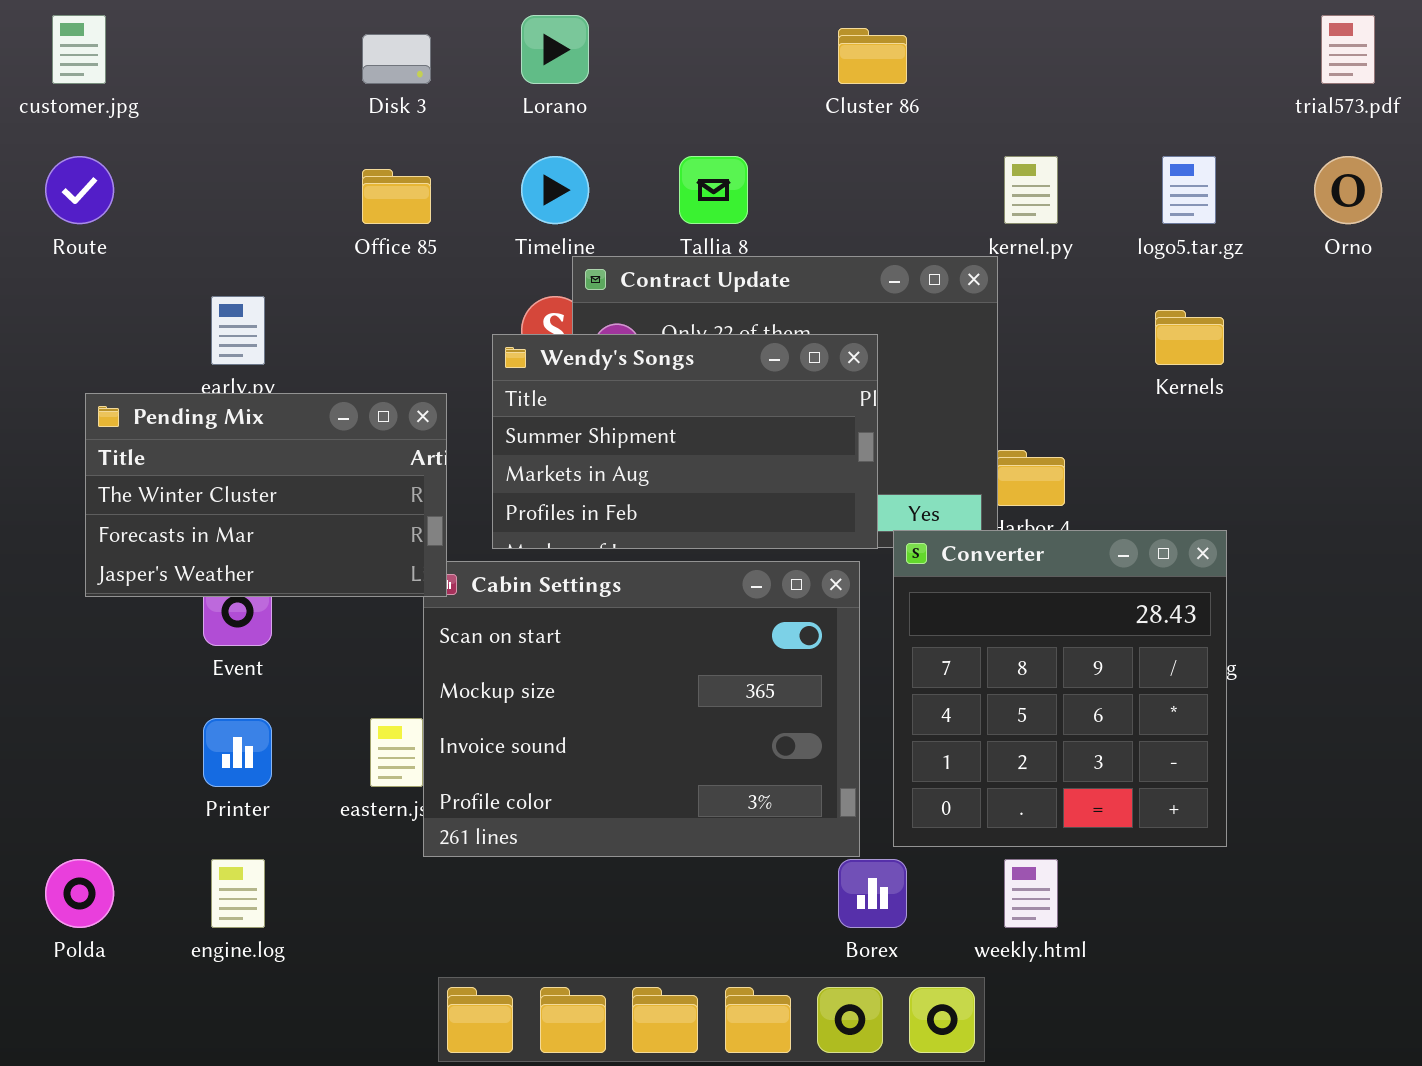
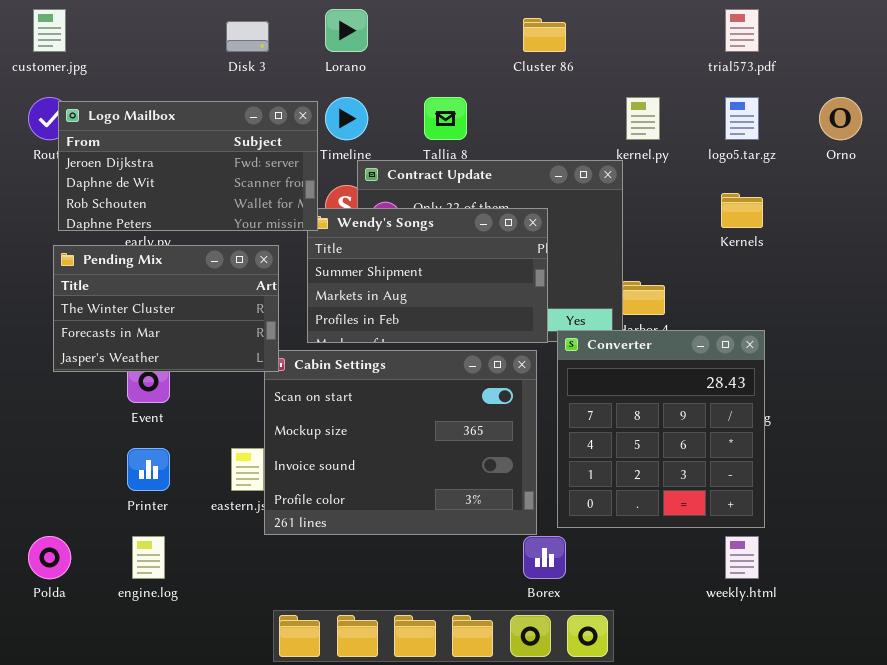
trial573.pdf: [1321,15,1375,84] -> [725,9,759,52], moved
Logo Mailbox: none -> [58,101,318,231], opened
weekly.html: [1004,859,1058,928] -> [725,536,759,579], moved

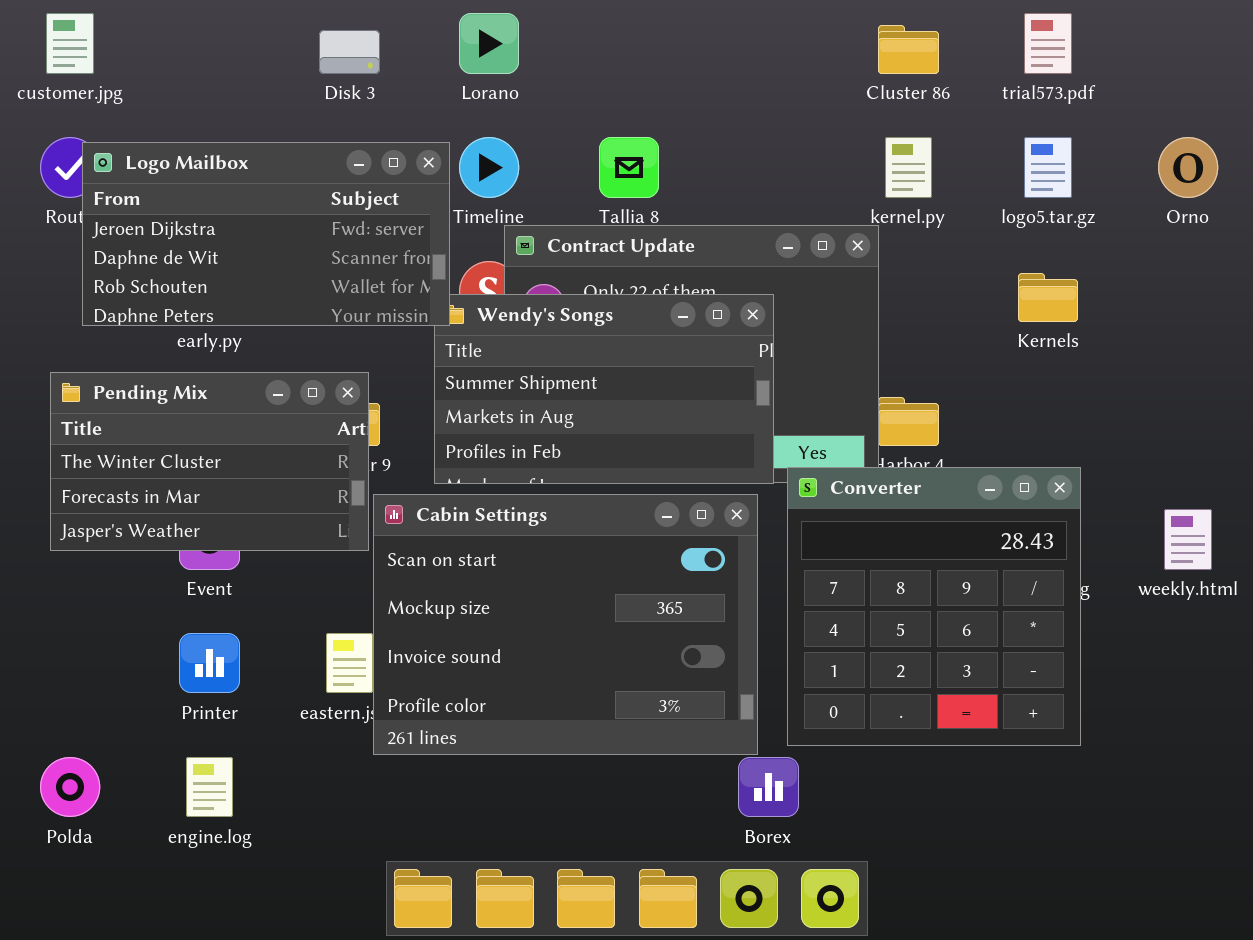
Cluster 86: [523,18,566,52] -> [878,25,939,74], moved
Pending Mix: [53,245,279,372] -> [50,372,369,551], moved
weekly.html: [725,536,759,579] -> [1164,509,1212,570], moved

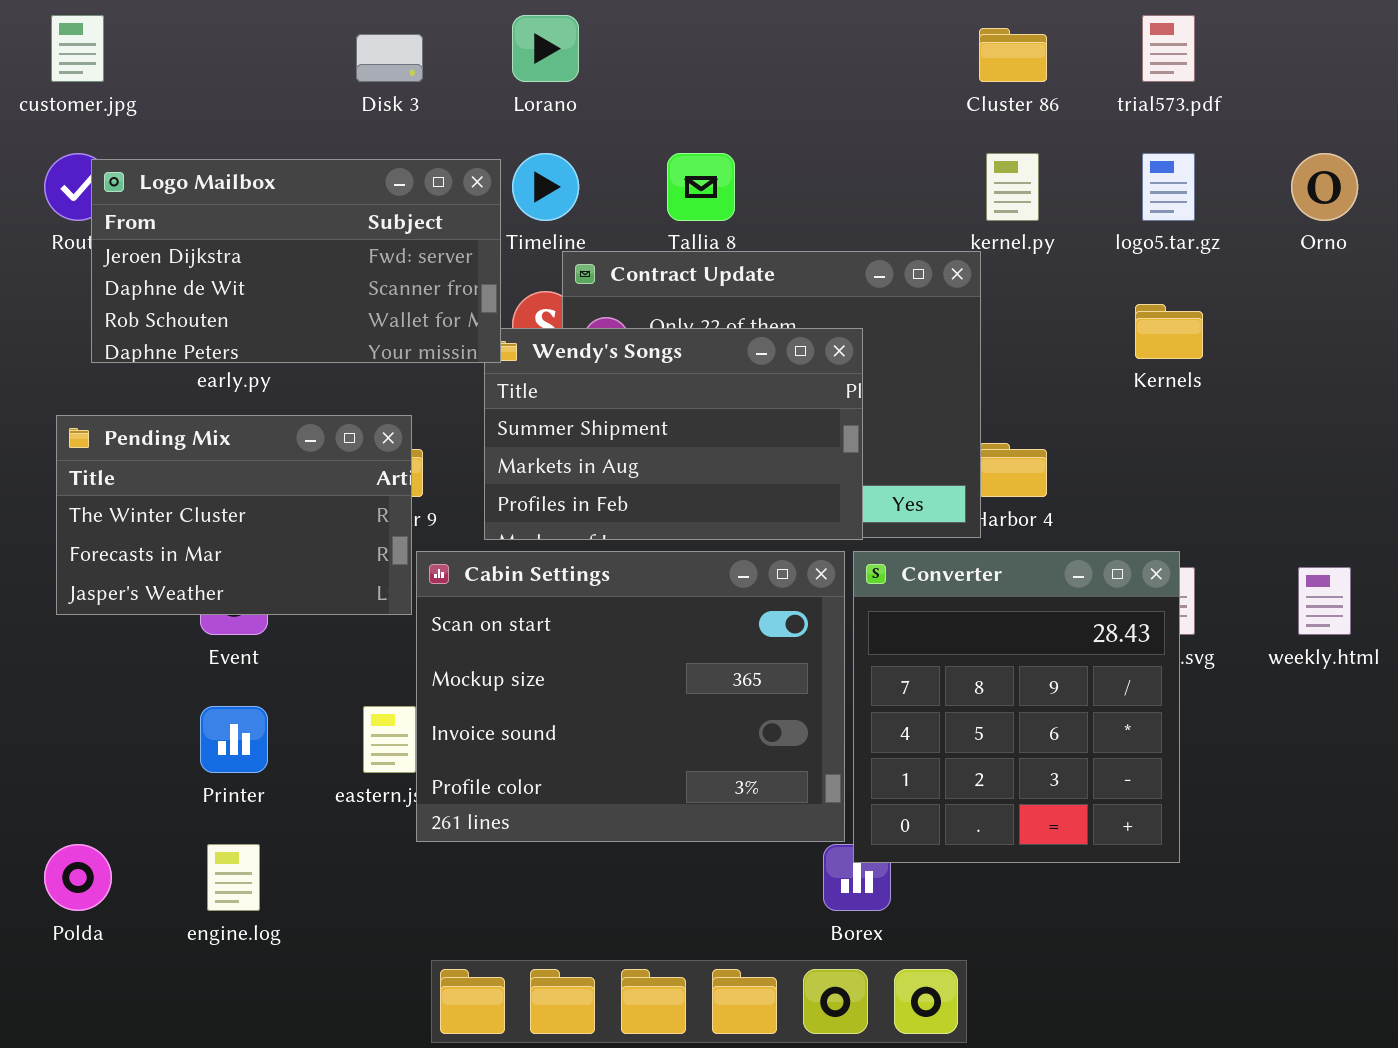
Converter: [787,467,1081,746] -> [853,551,1180,863], moved

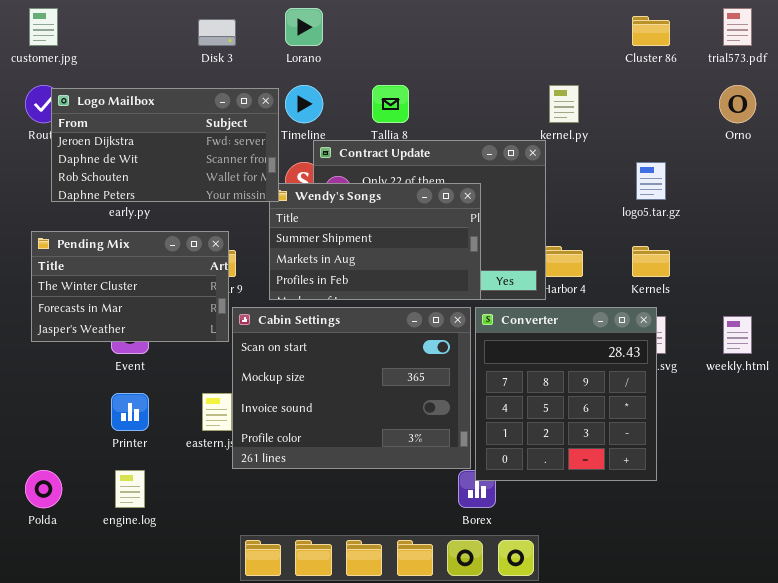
trial573.pdf: [1142,15,1195,82] -> [723,8,752,46], moved
Cluster 86: [979,28,1047,82] -> [632,16,670,46], moved
logo5.tar.gz: [1142,153,1195,221] -> [636,162,666,200], moved
Kernels: [1135,304,1203,359] -> [632,246,670,277], moved

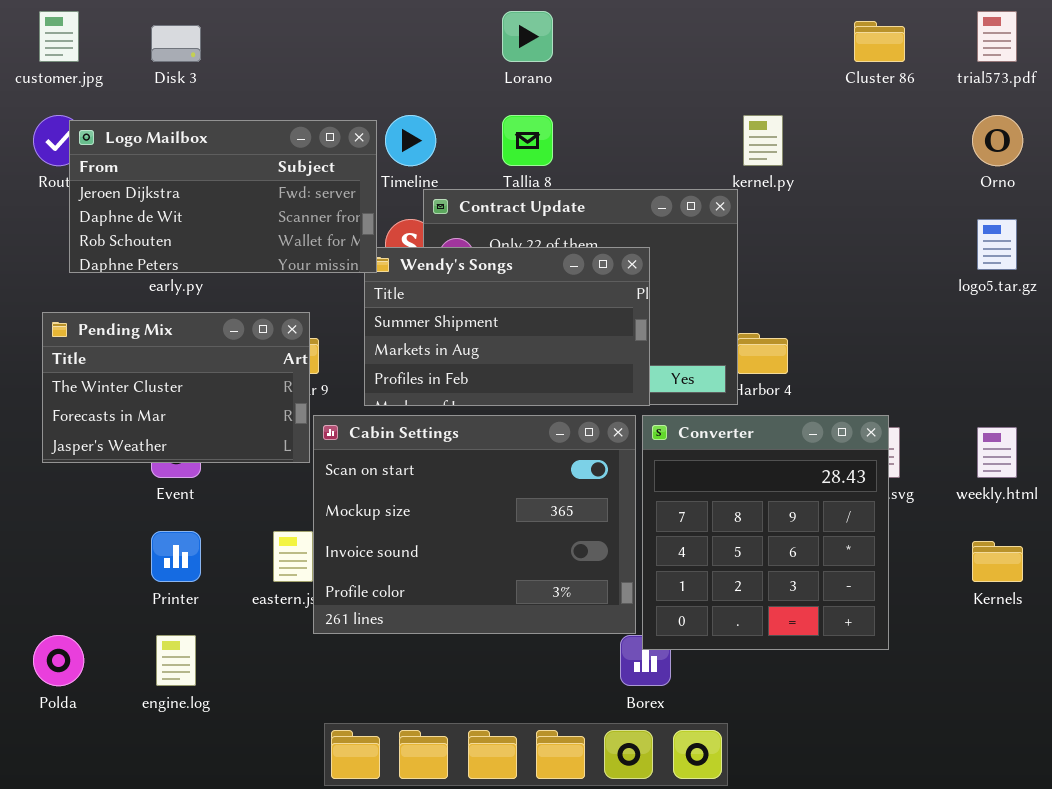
Lorano: [285,8,323,46] -> [502,11,553,62], moved
Disk 3: [198,19,236,46] -> [151,25,201,62], moved
logo5.tar.gz: [636,162,666,200] -> [977,219,1017,270], moved
Kernels: [632,246,670,277] -> [972,541,1023,582], moved

